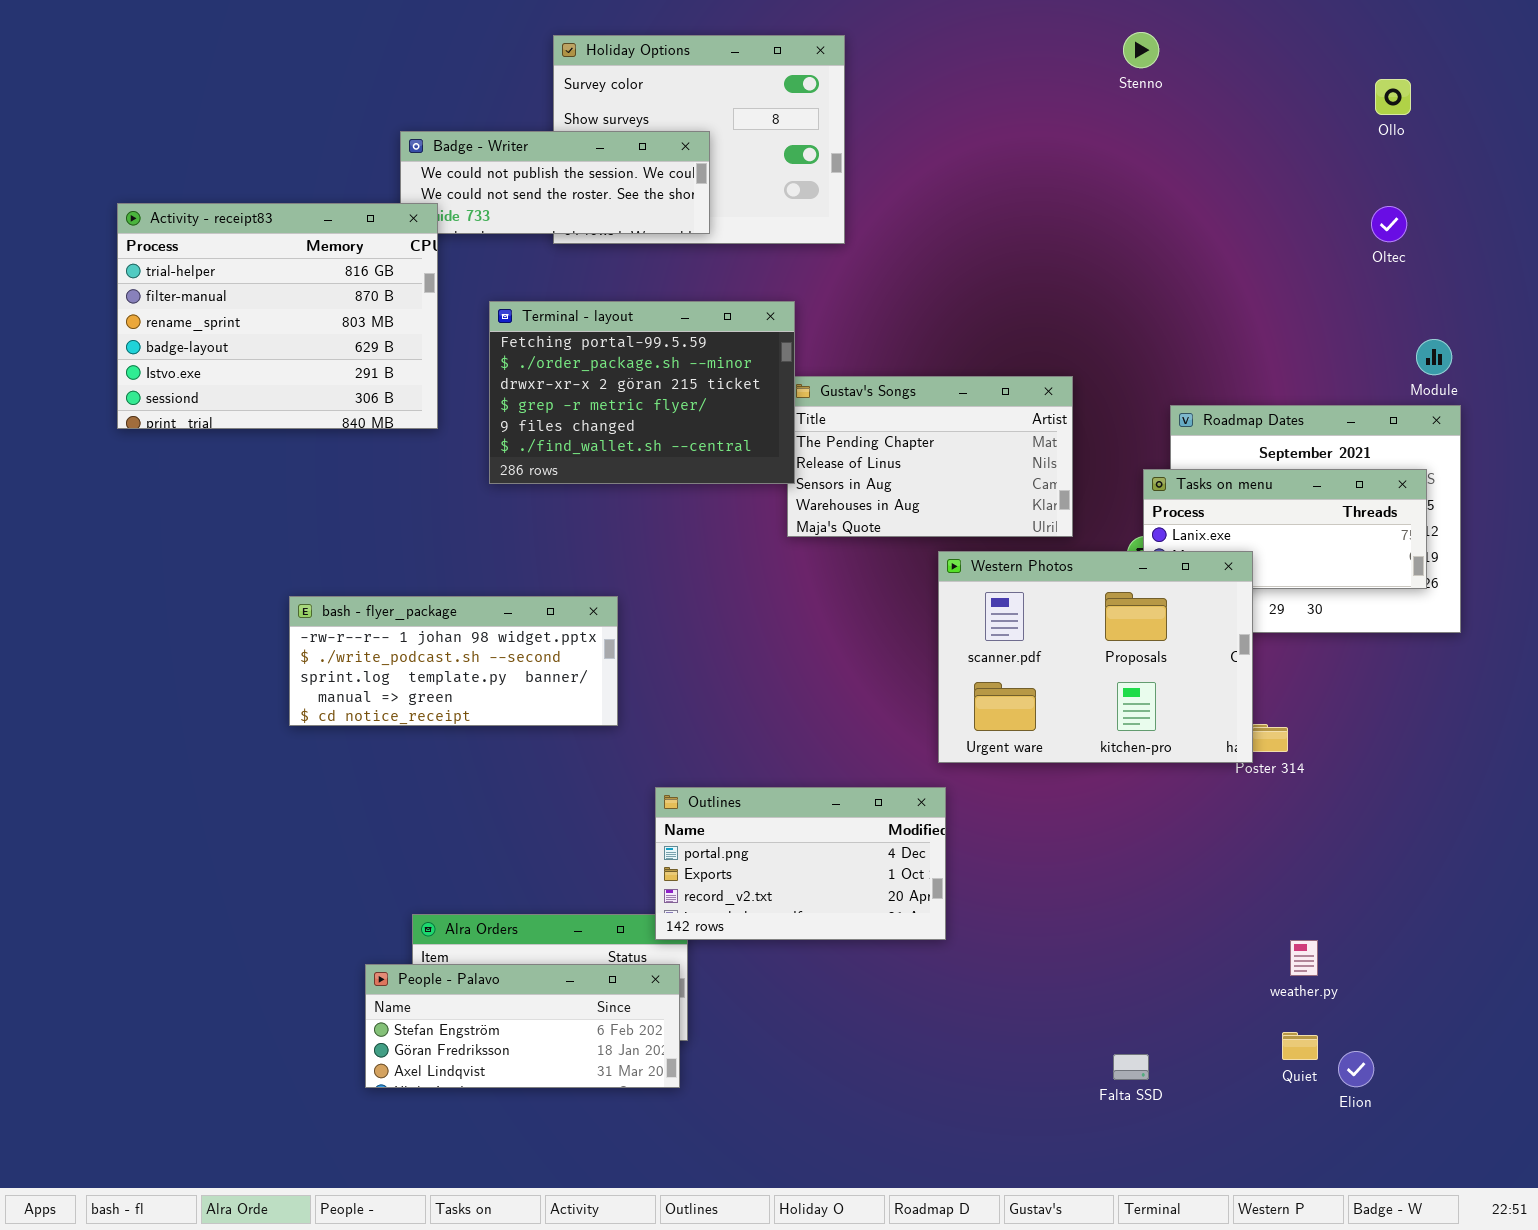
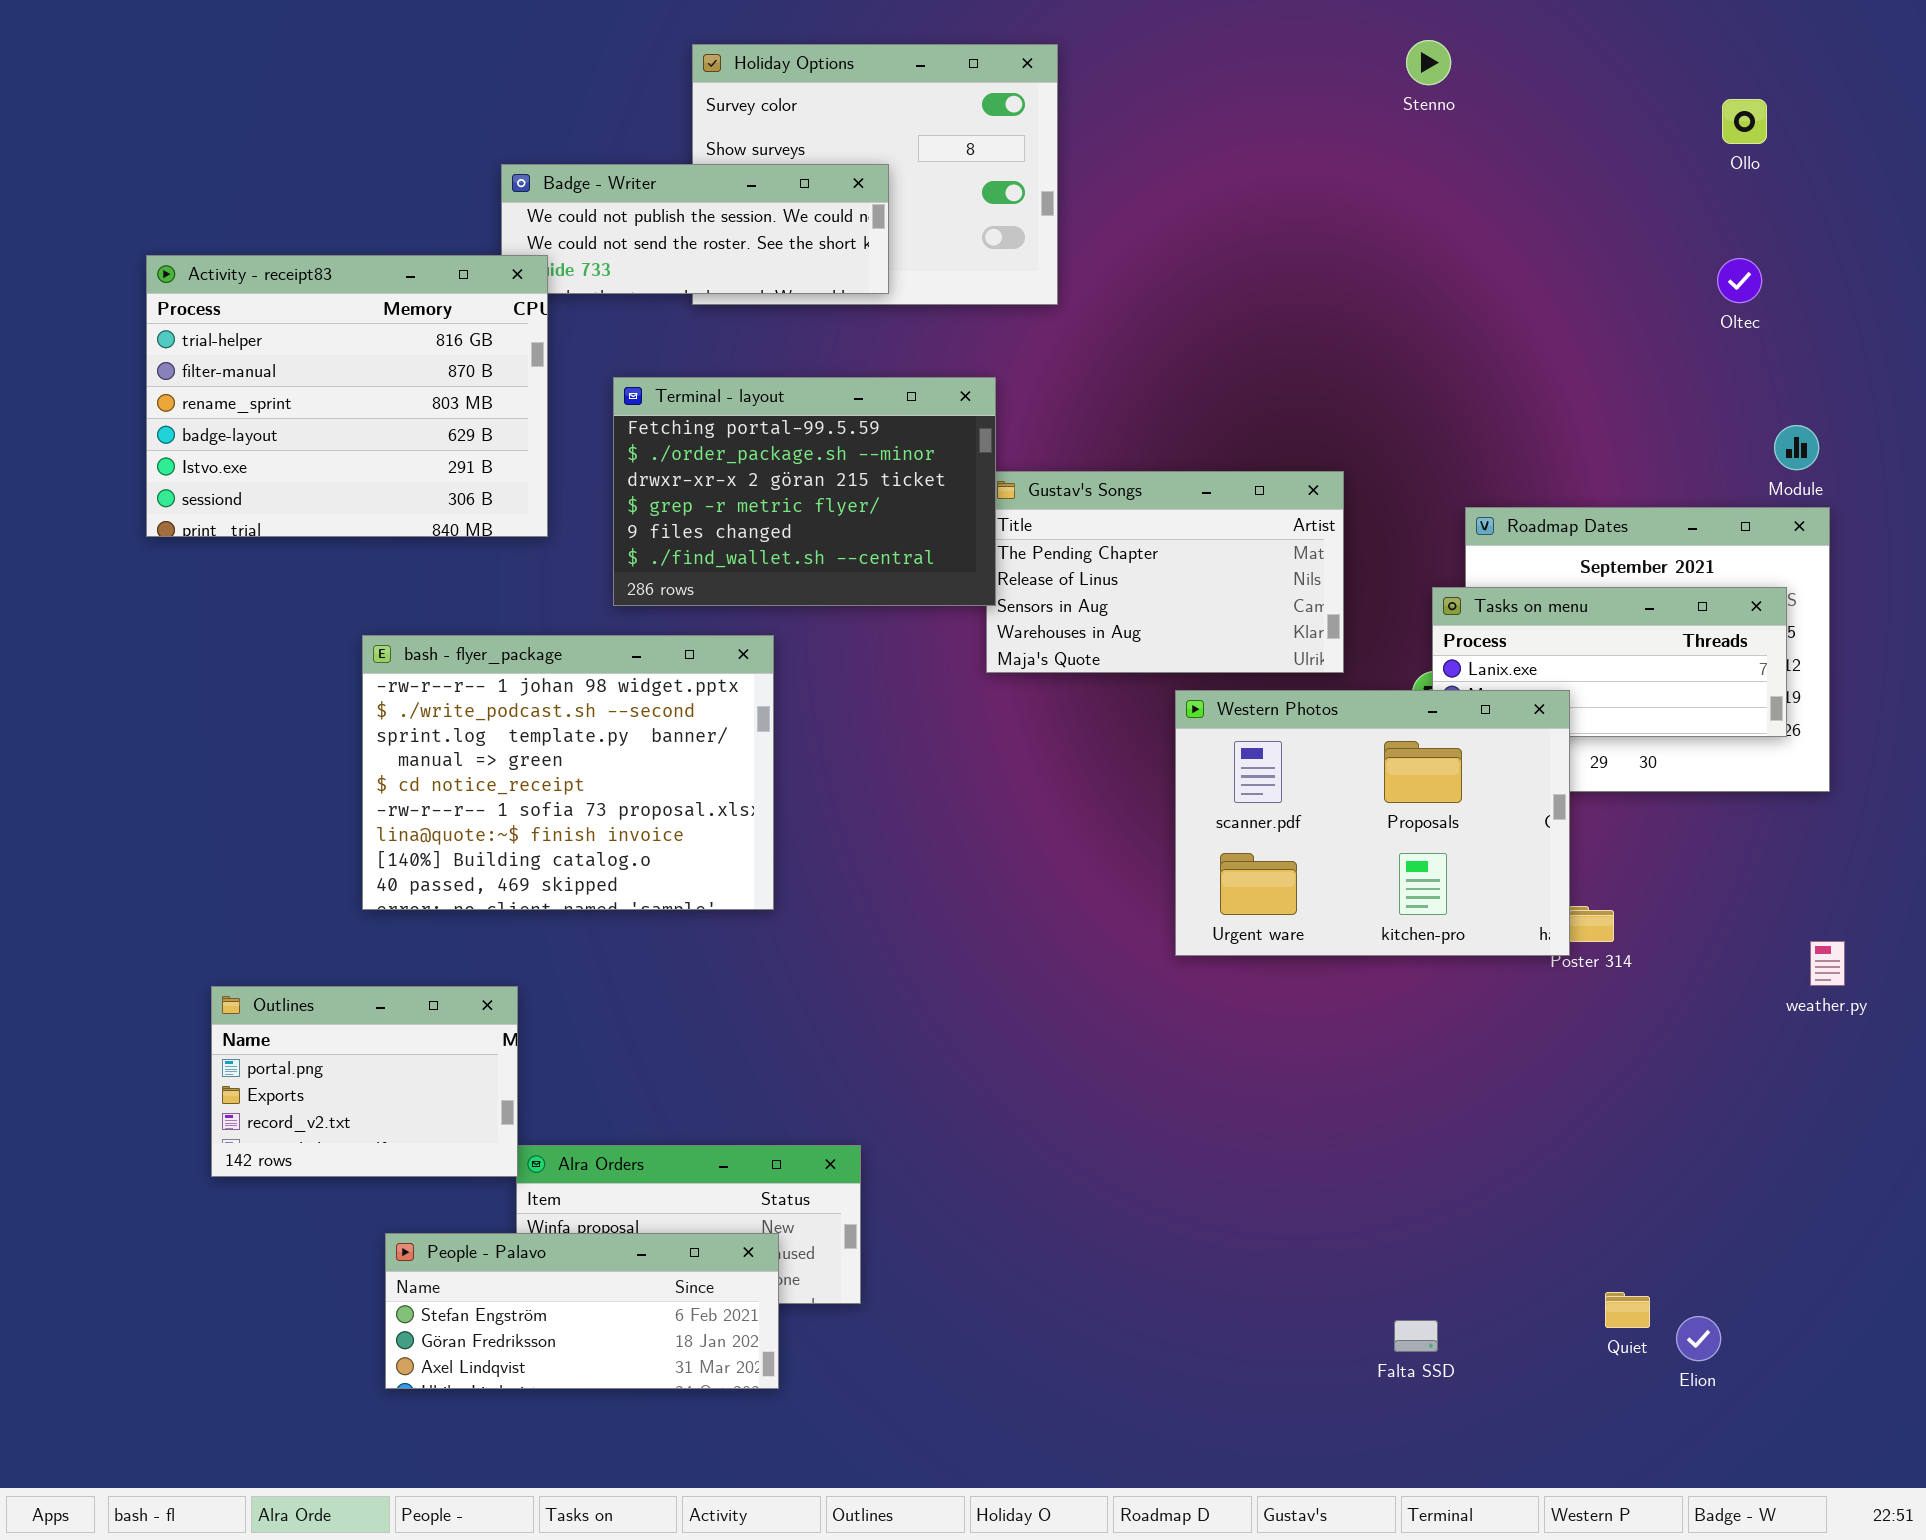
bash - flyer_package: [289,596,618,726] -> [362,635,774,910], resized
Outlines: [655,787,946,940] -> [211,986,518,1177], moved, resized
weather.py: [1290,940,1318,976] -> [1810,941,1845,986], moved
People - Palavo: [365,964,680,1088] -> [385,1233,779,1389], moved

